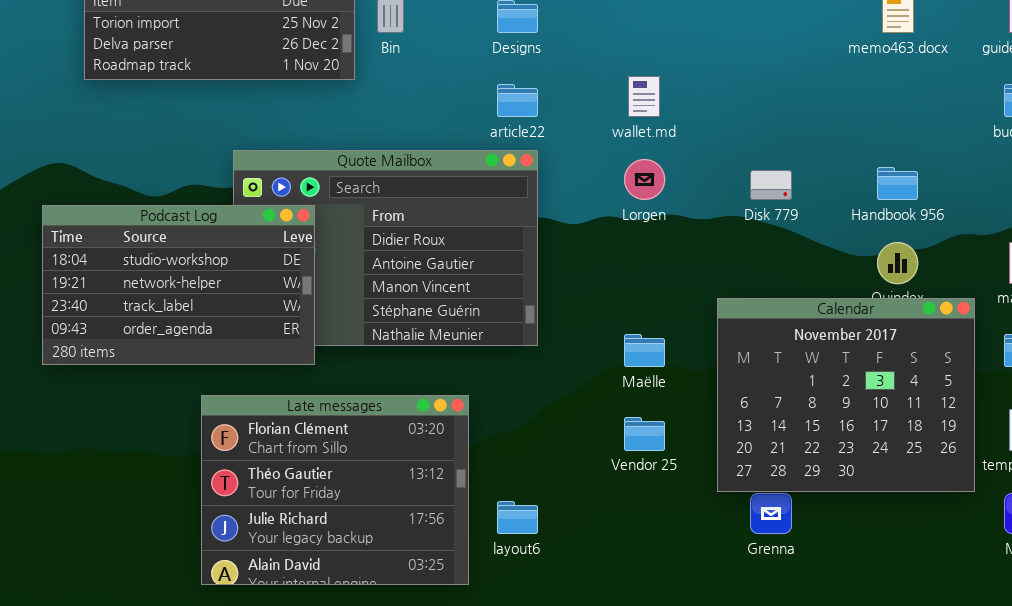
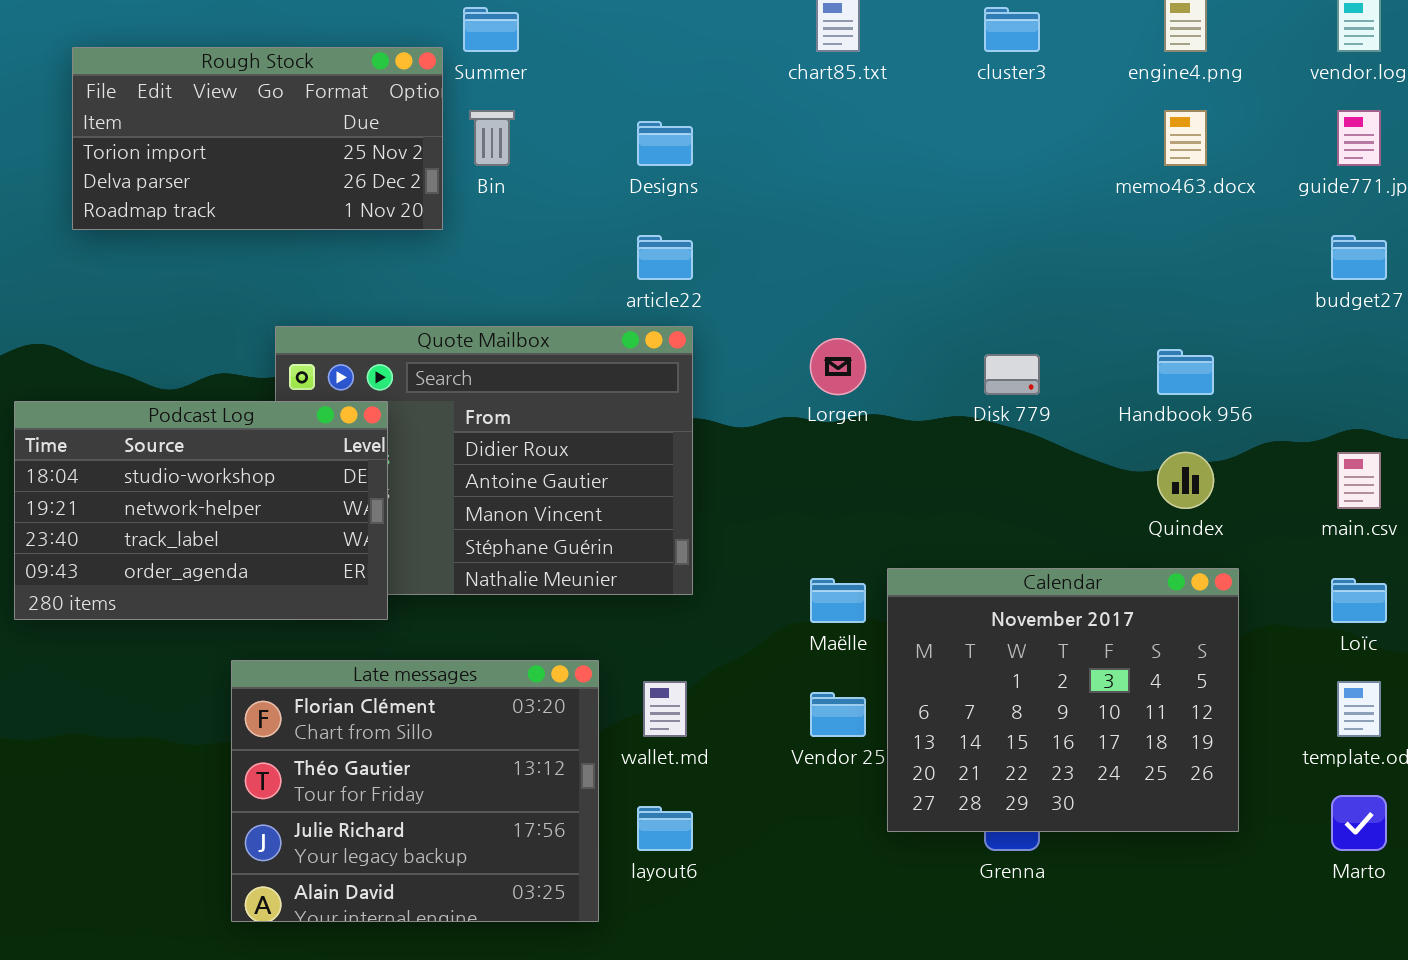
wallet.md: [628,76,660,117] -> [643,681,687,737], moved
Calendar: [717,298,975,492] -> [887,568,1239,832], moved

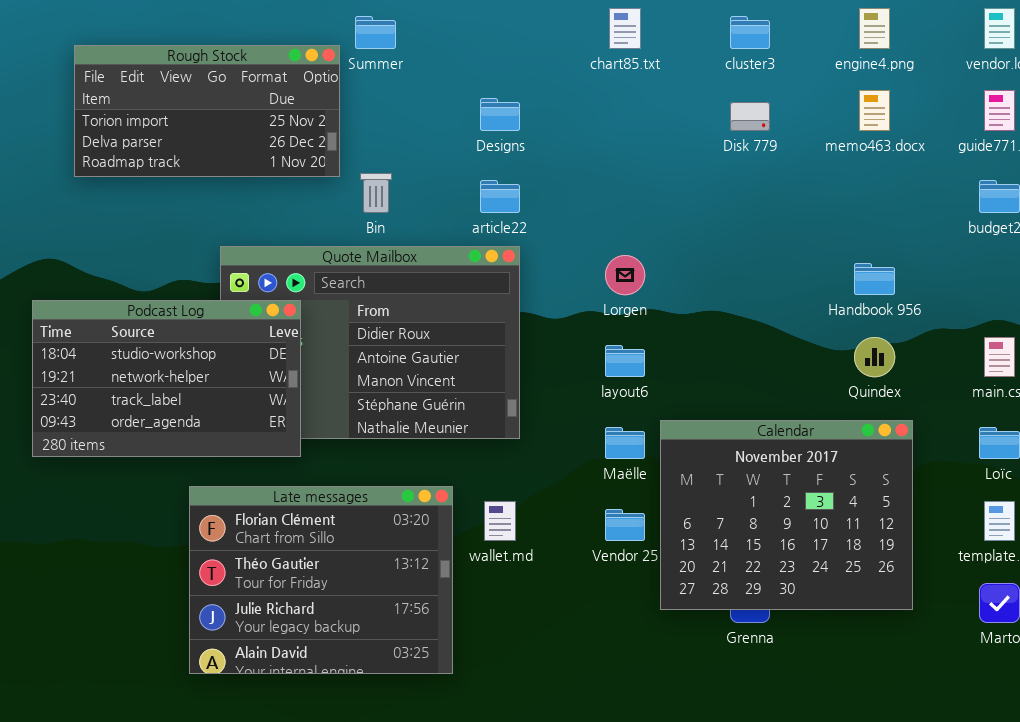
Bin: [469,110,515,166] -> [360,173,392,213], moved
Disk 779: [984,354,1040,395] -> [730,102,770,131], moved
layout6: [637,806,693,851] -> [605,345,645,377], moved

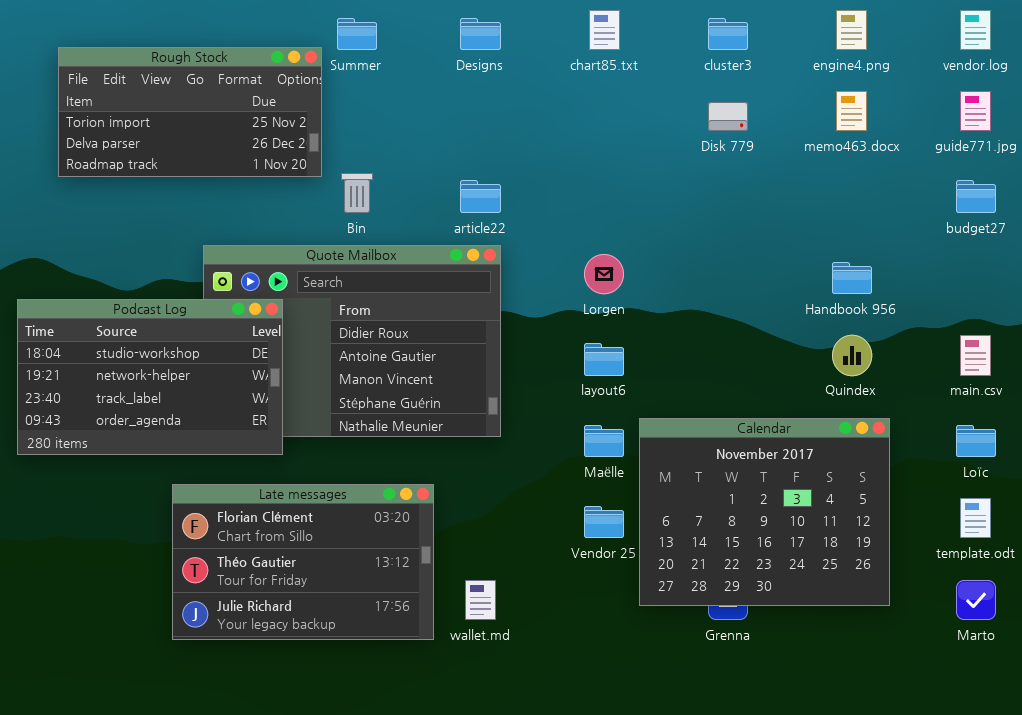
Designs: [480,98,520,131] -> [460,18,501,50], moved
Late messages: [189,486,453,674] -> [172,484,434,640], resized
wallet.md: [484,501,516,541] -> [465,580,496,620], moved

